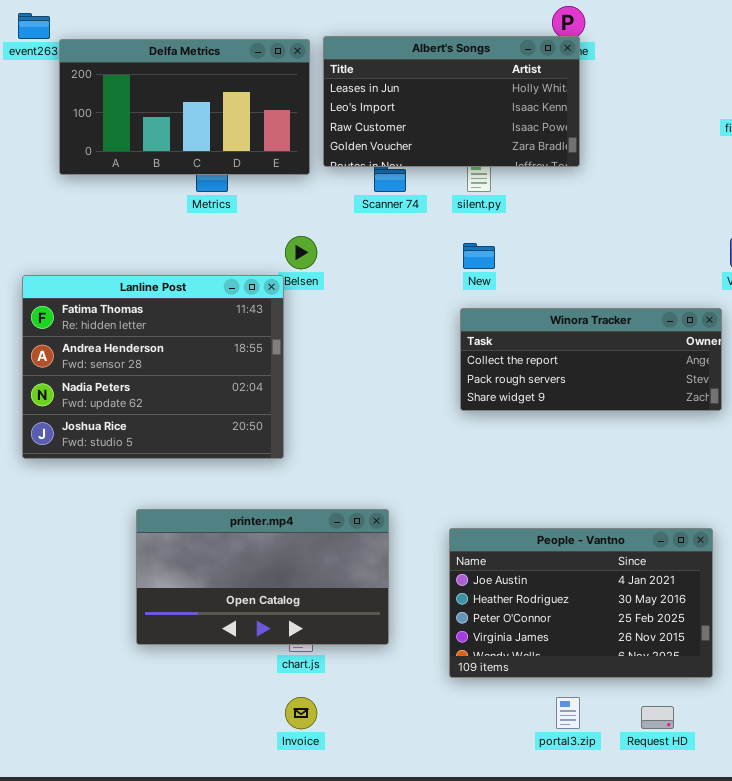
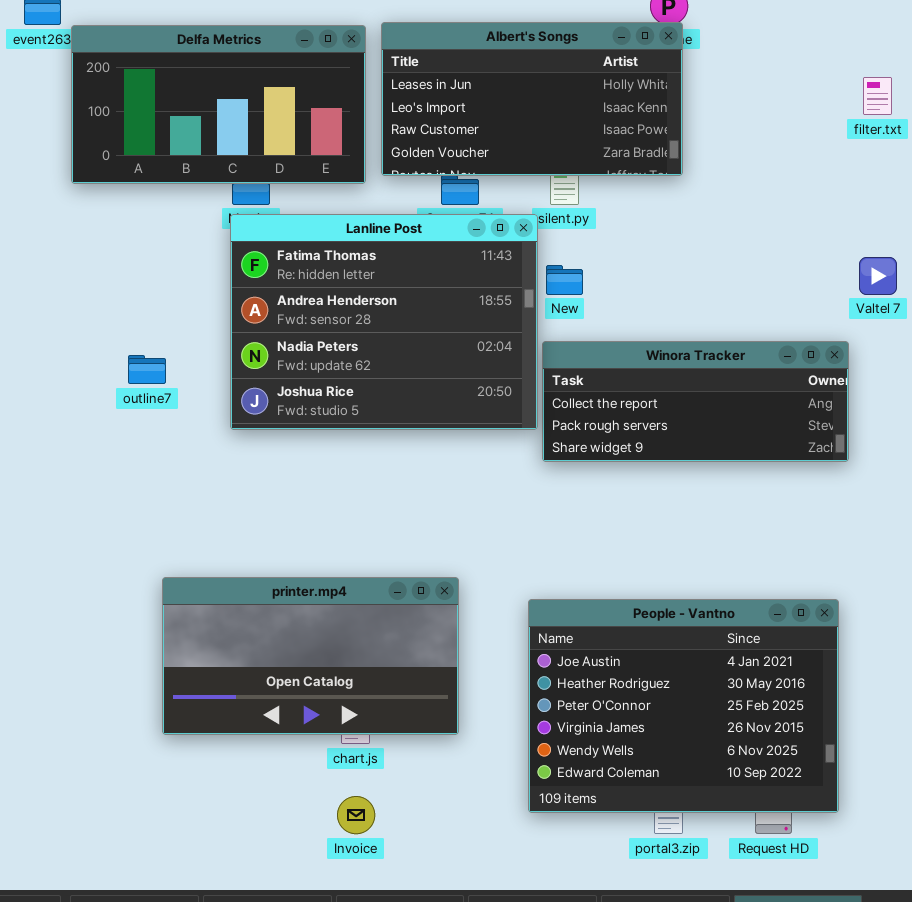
Lanline Post: [22,275,284,459] -> [230,214,538,430], moved
People - Vantno: [449,528,713,678] -> [528,599,839,813], resized

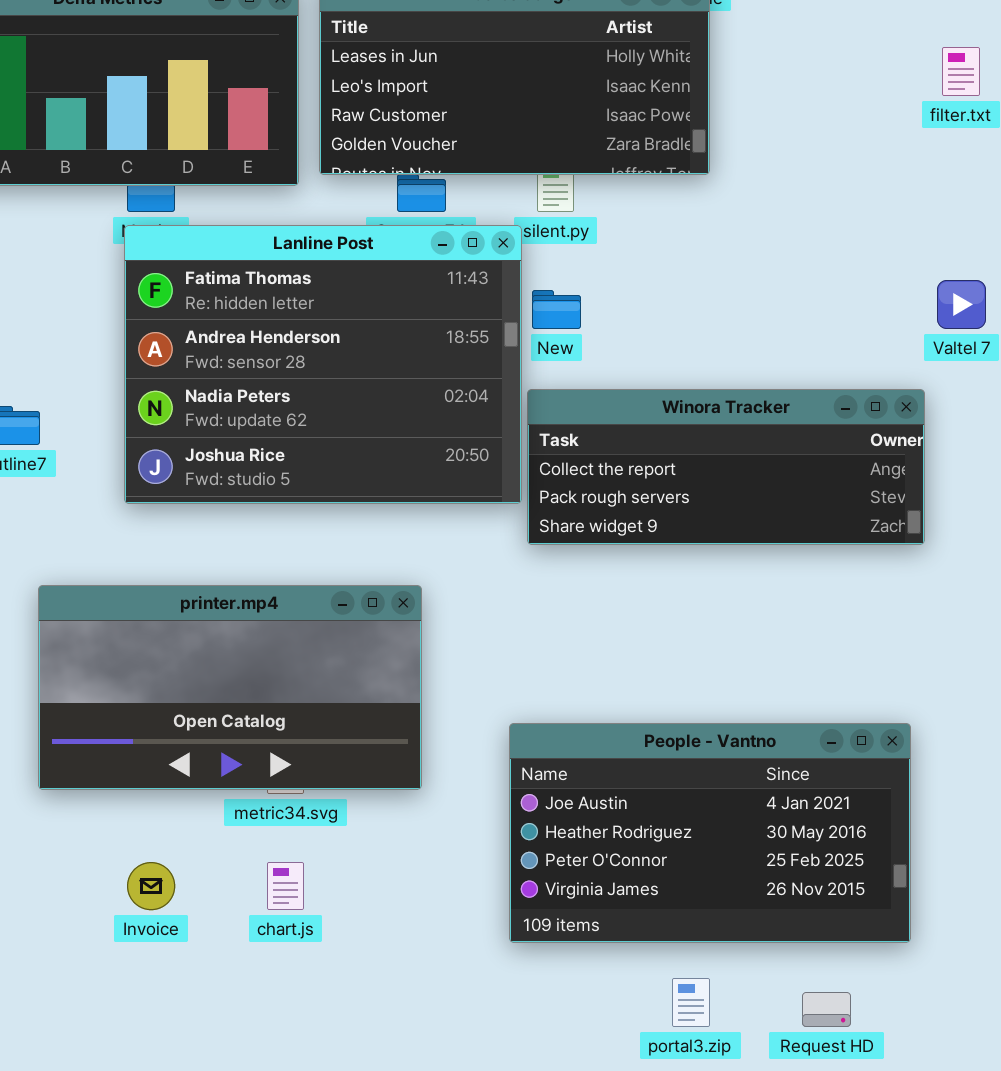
printer.mp4: [162,577,459,735] -> [38,585,422,790], moved
People - Vantno: [528,599,839,813] -> [509,723,911,943], resized
Invoice: [337,796,375,834] -> [127,862,175,910], moved

